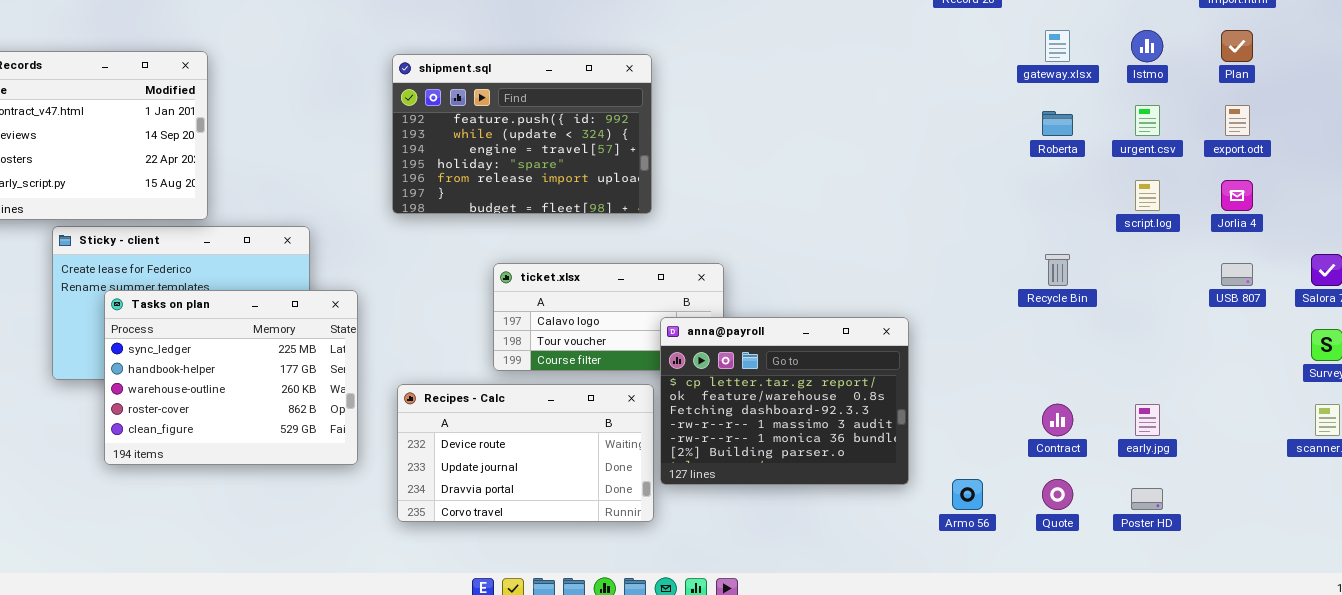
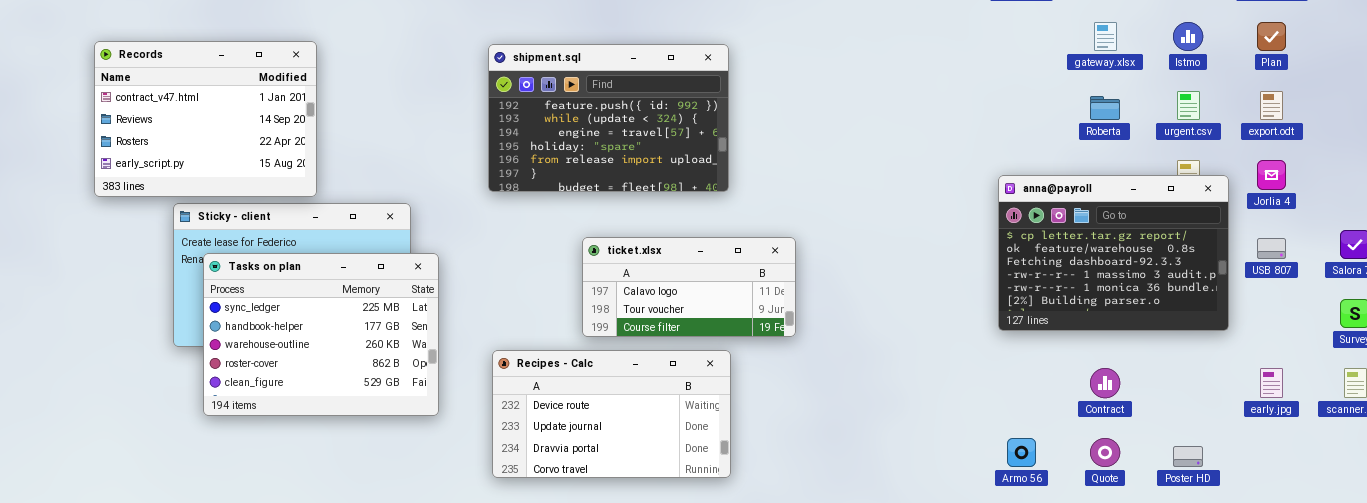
Tasks on plan: [104,290,358,465] -> [203,253,439,416], moved
anna@payroll: [660,317,909,485] -> [998,175,1229,331], moved
early.jpg: [1135,404,1160,436] -> [1260,368,1283,398], moved

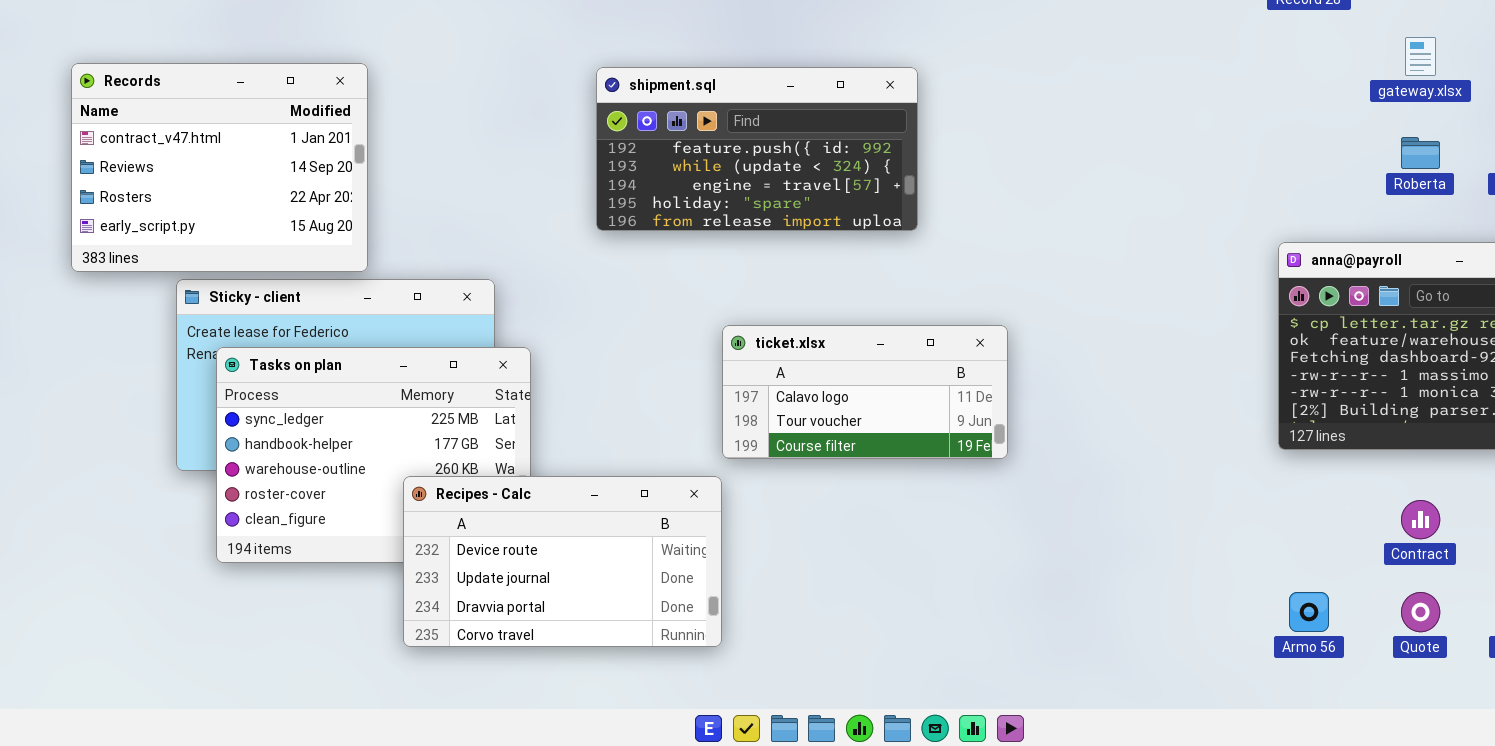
shipment.sql: [488,44,729,192] -> [596,67,918,231], resized
Recipes - Calc: [492,350,731,478] -> [403,476,722,647], moved

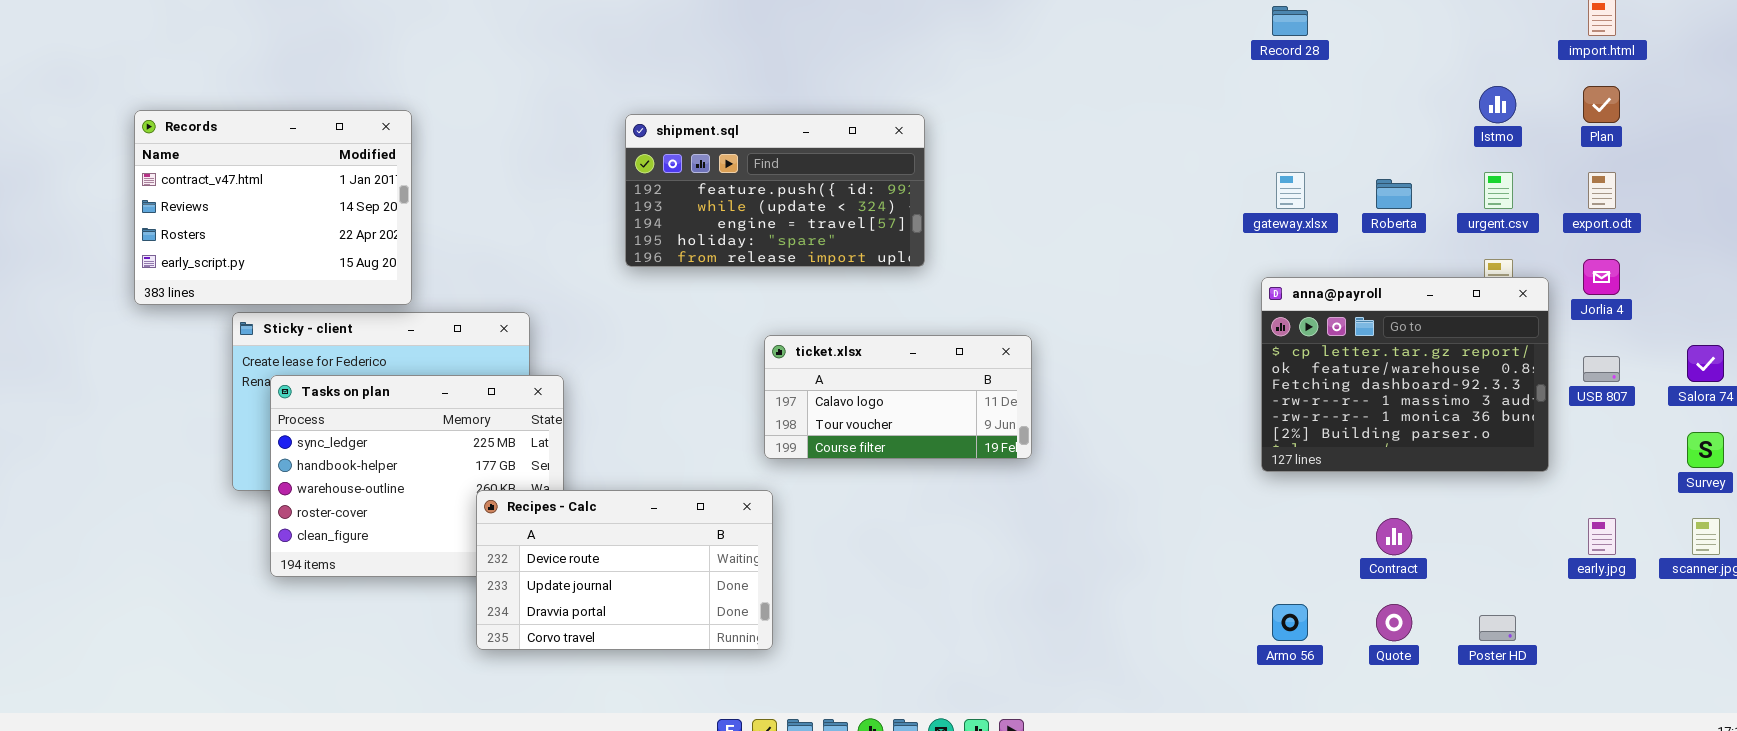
gateway.xlsx: [1405,37,1436,76] -> [1276,172,1305,209], moved
ticket.xlsx: [722,325,1008,459] -> [764,335,1032,459], moved
Recipes - Calc: [403,476,722,647] -> [476,490,773,650], moved

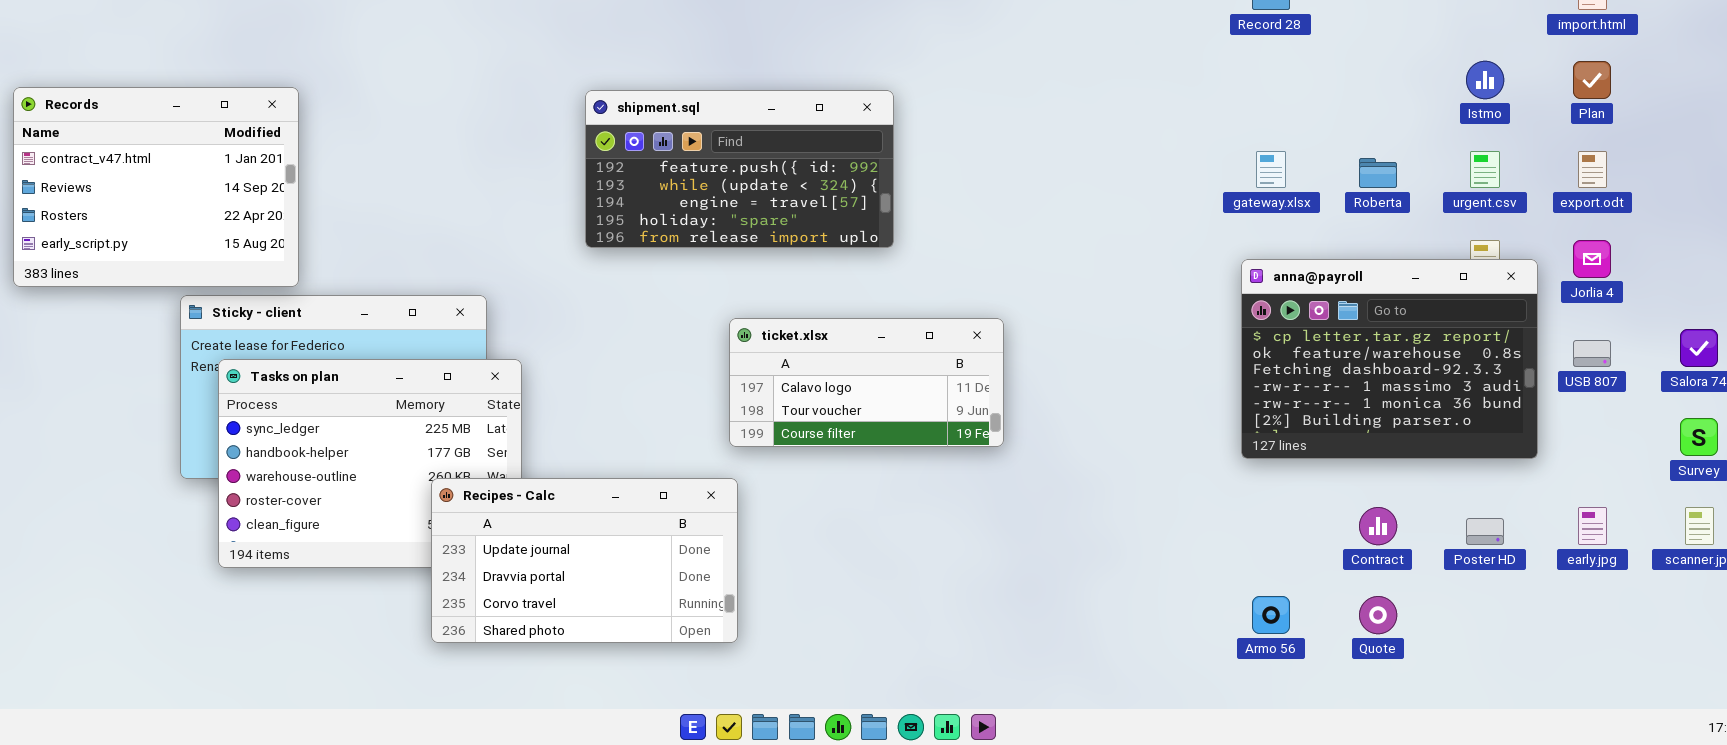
Records: [134,110,412,305] -> [13,87,299,287], moved
Recipes - Calc: [476,490,773,650] -> [431,478,738,643], scrolled down 1 row
Poster HD: [1479,615,1516,641] -> [1466,518,1504,545], moved

